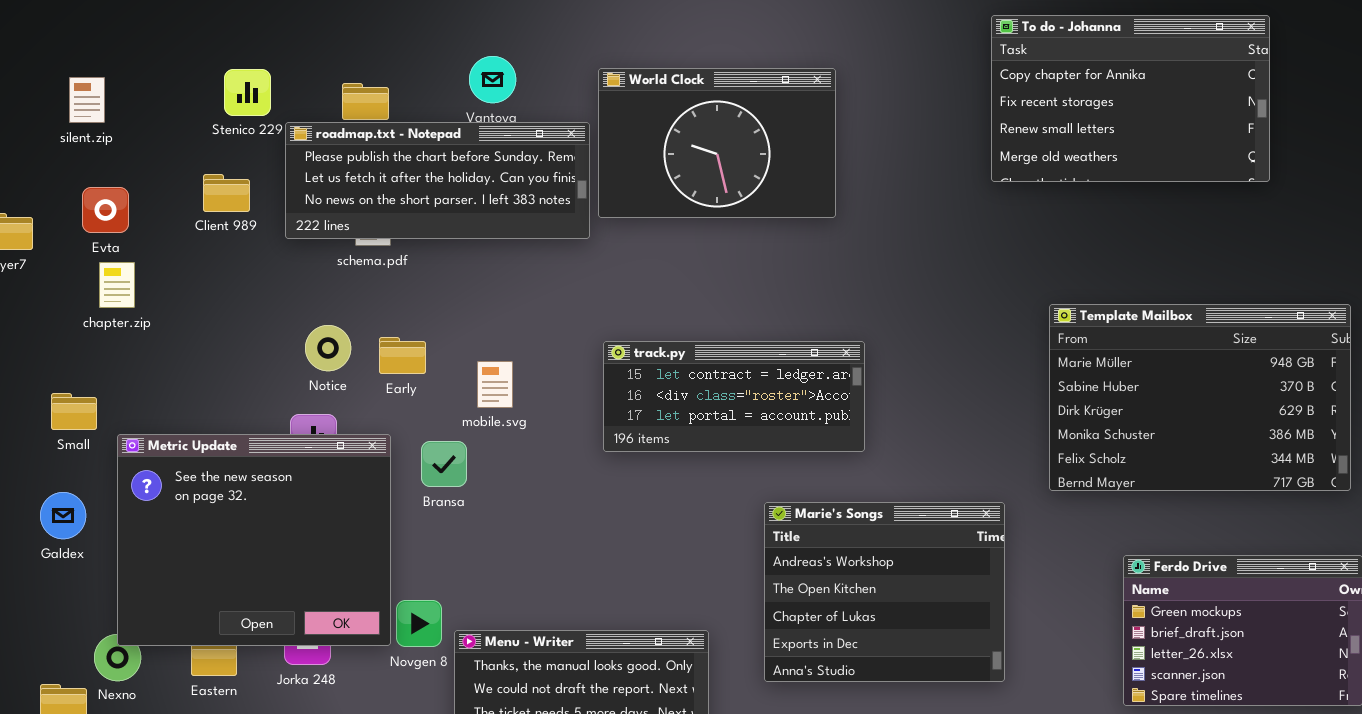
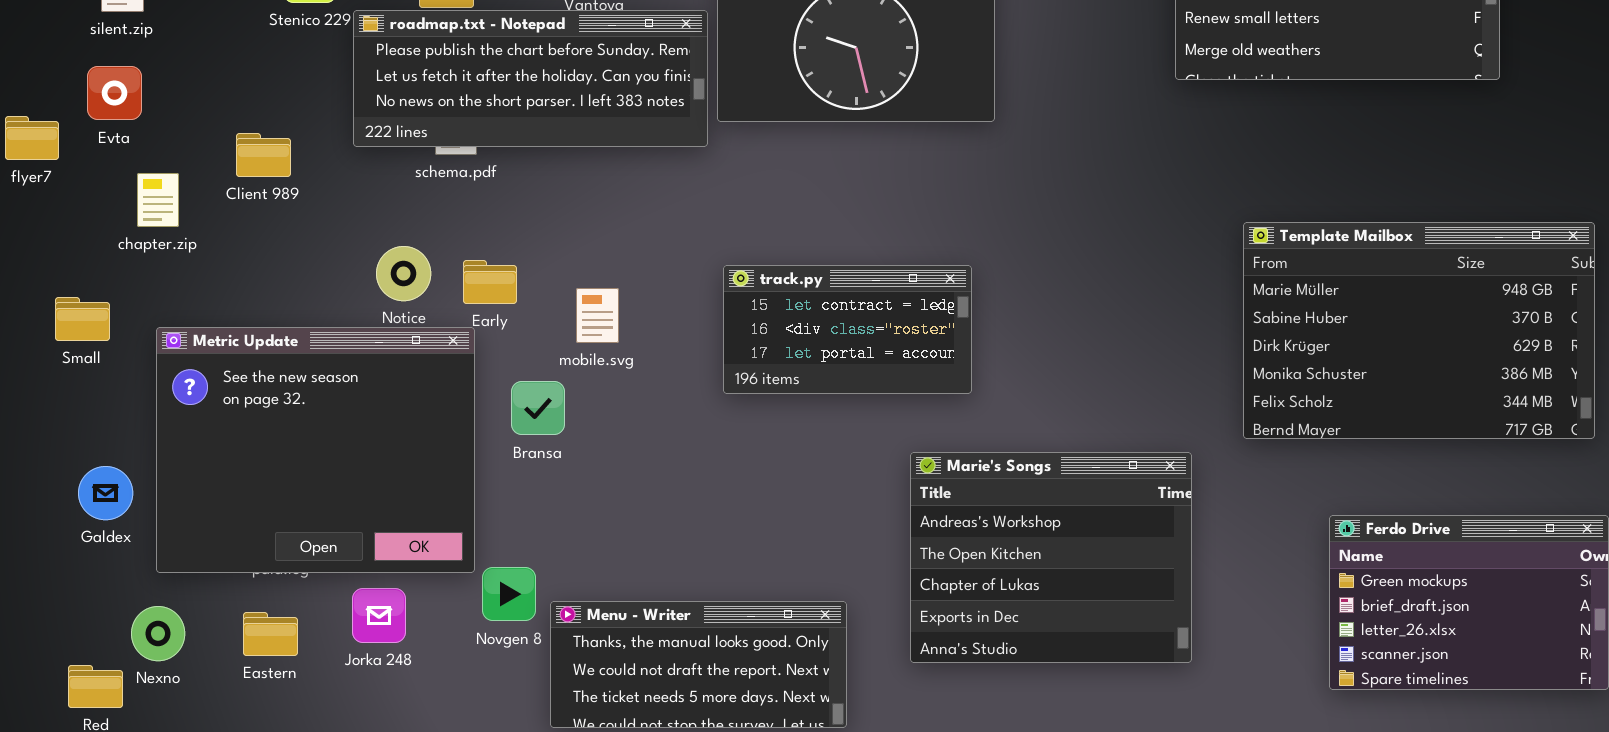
Client 989: [203,174,250,212] -> [236,133,291,177], moved
Evta: [82,187,129,233] -> [87,66,142,120], moved
track.py: [603,341,865,452] -> [723,265,972,394], resized
Small: [51,393,97,430] -> [55,297,110,341], moved
Metric Update: [117,434,391,646] -> [156,327,475,573], moved
Galdex: [40,492,86,539] -> [78,466,133,520], moved

